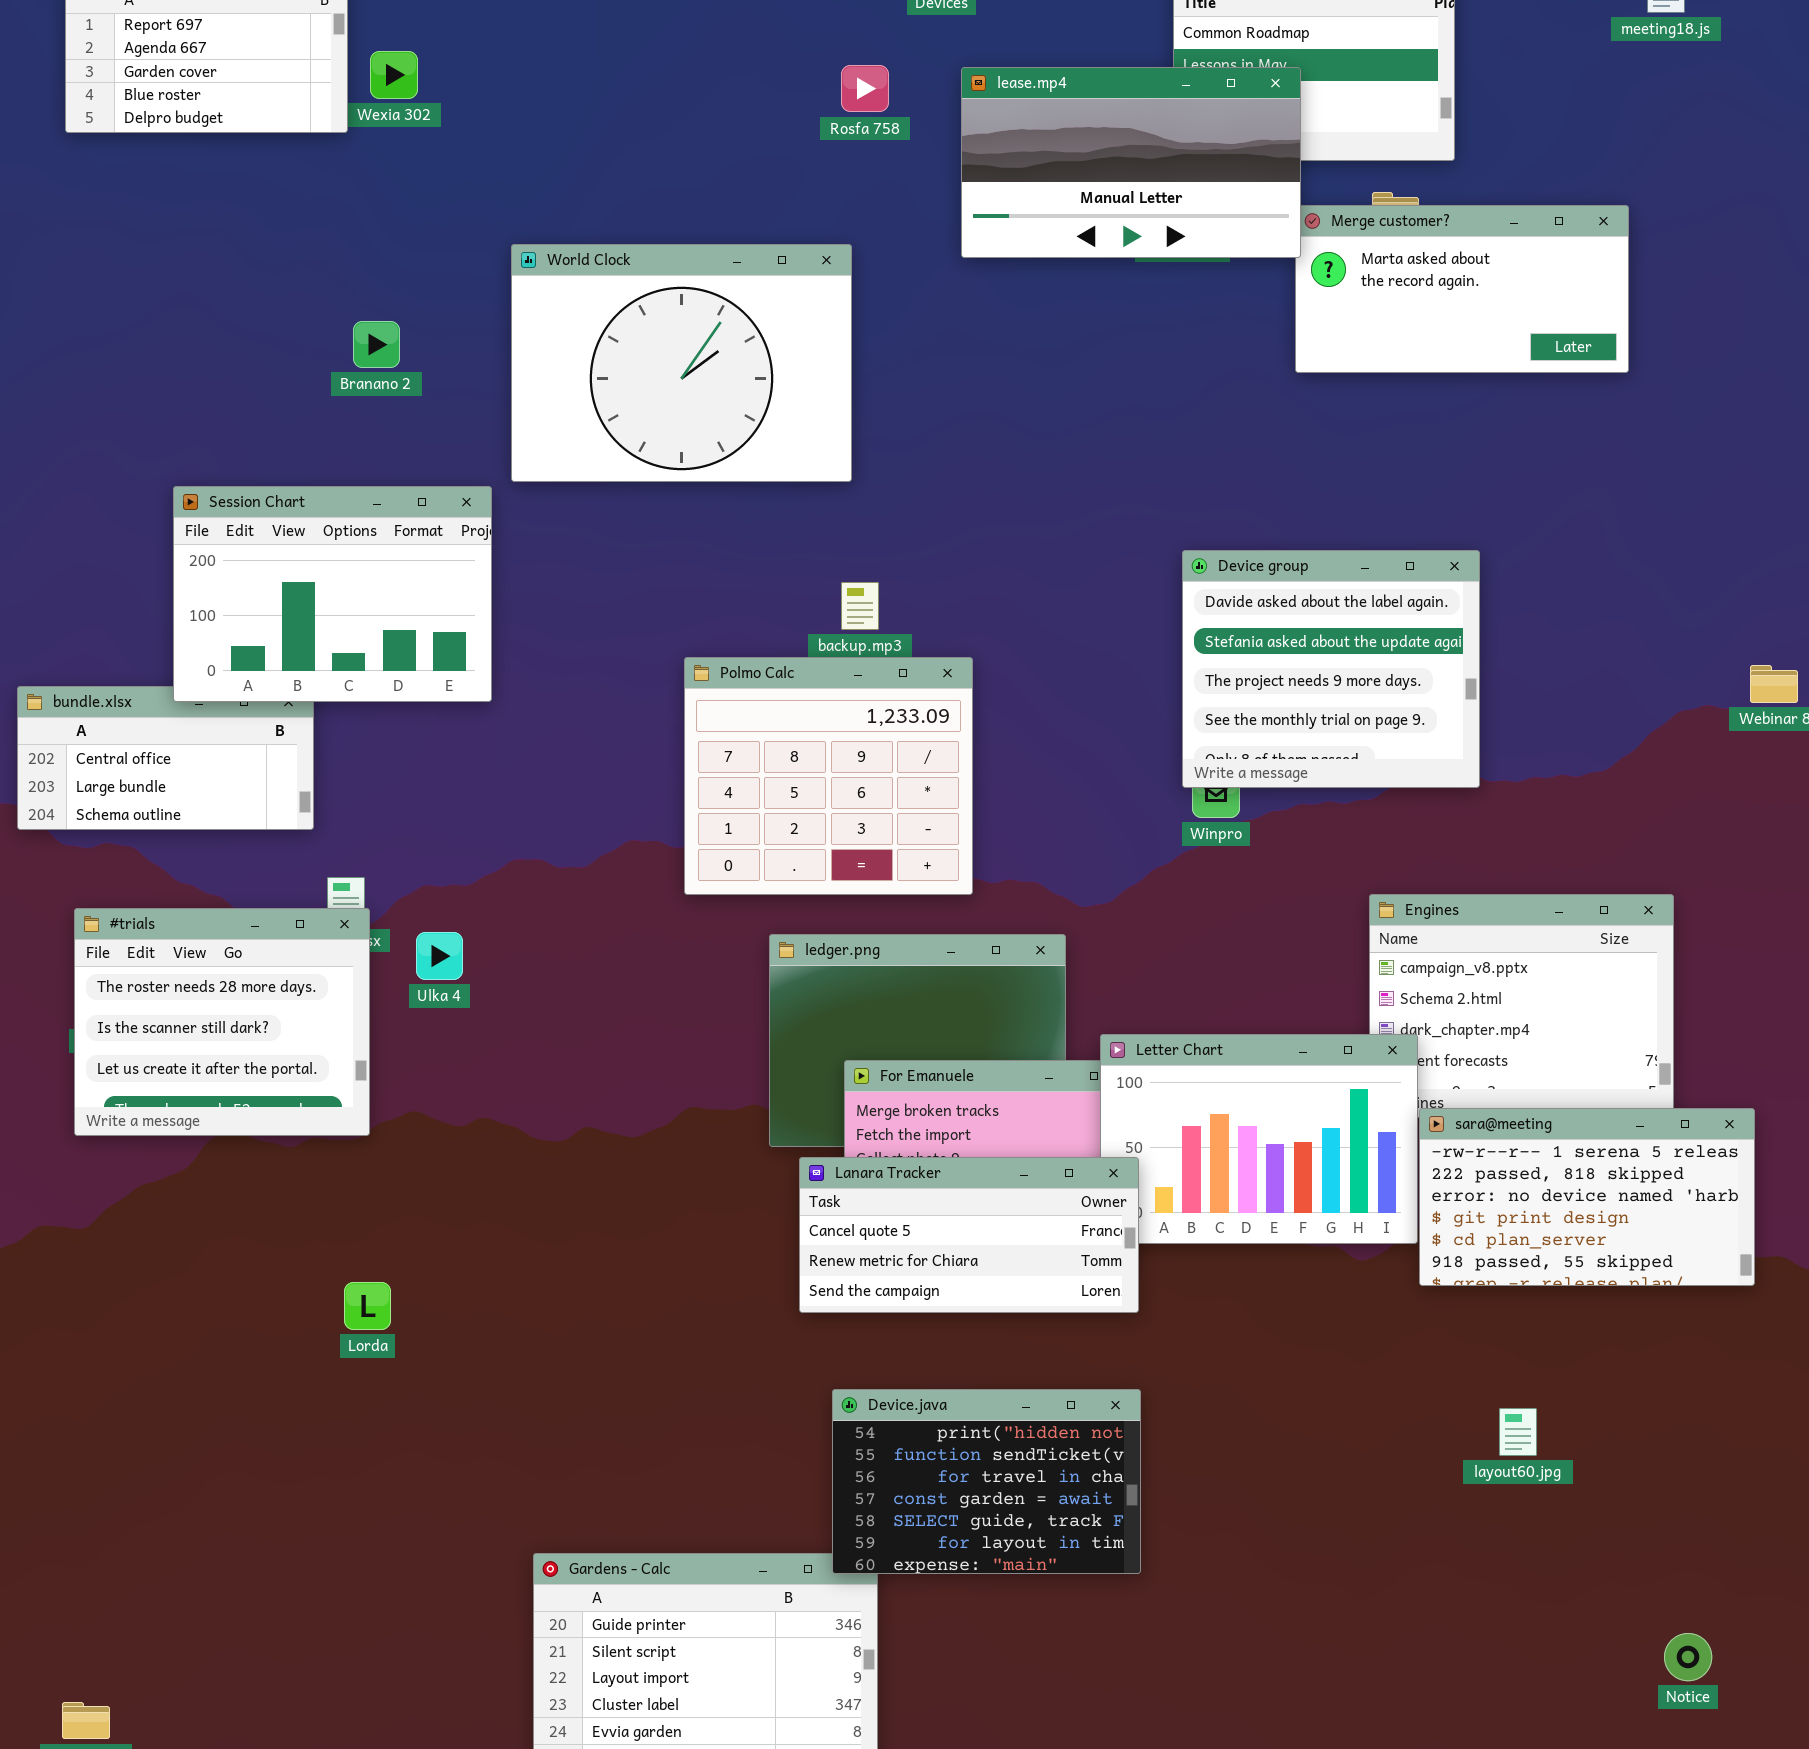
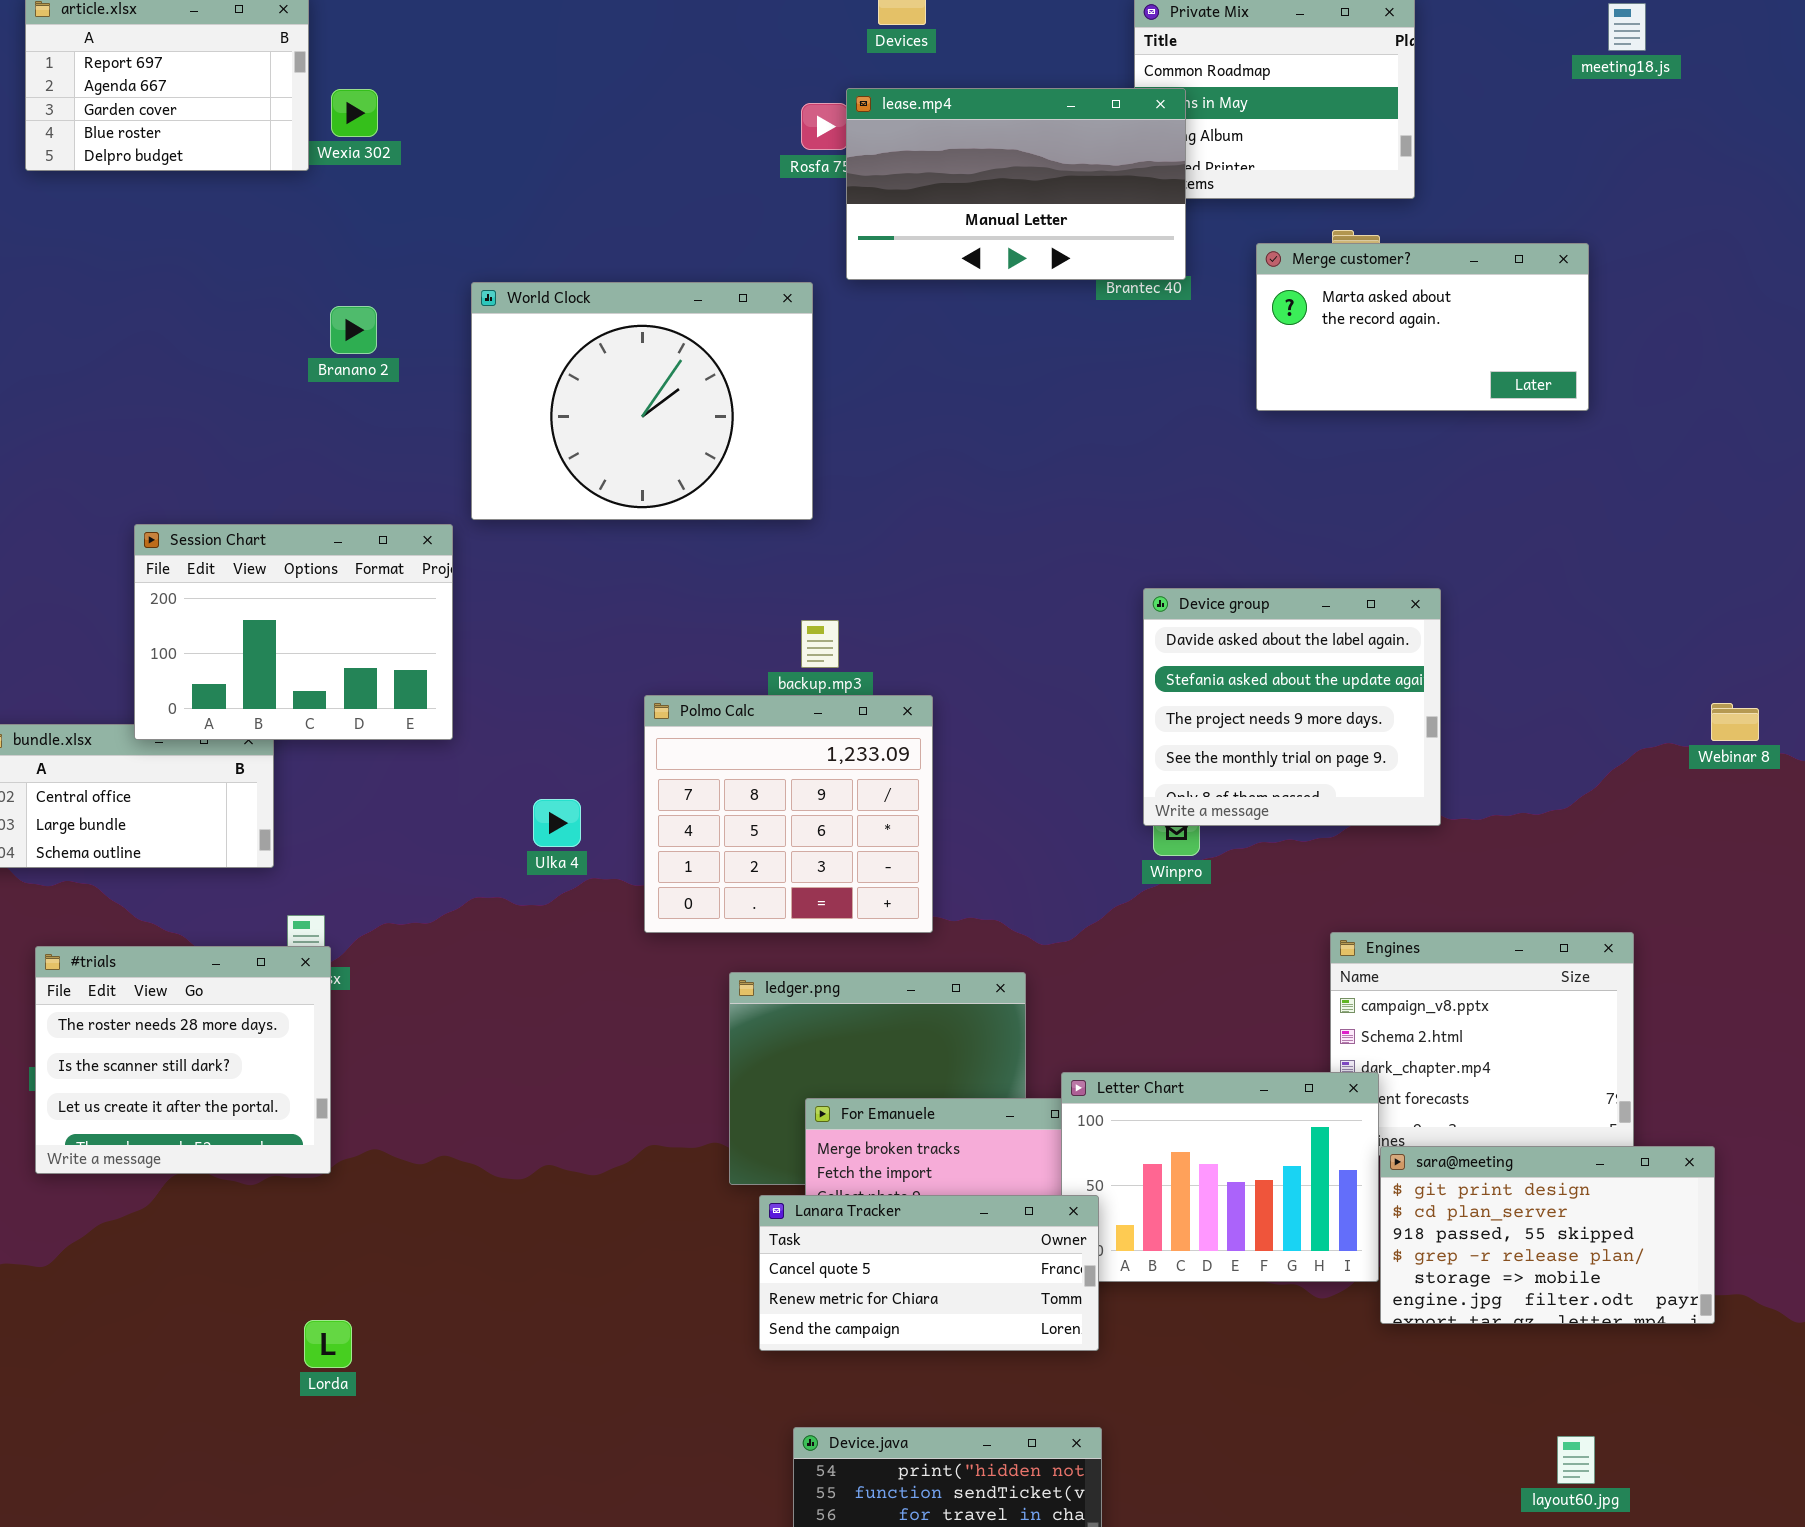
lease.mp4: [961,67,1301,258] -> [846,88,1186,280], moved
Branano 2: [353,321,400,368] -> [330,306,377,354], moved
Ulka 4: [416,932,463,980] -> [533,799,581,847], moved
sara@meeting: [1419,1108,1755,1286] -> [1380,1146,1715,1324], scrolled down 3 rows
layout60.jpg: [1499,1408,1537,1456] -> [1557,1436,1595,1484], moved

